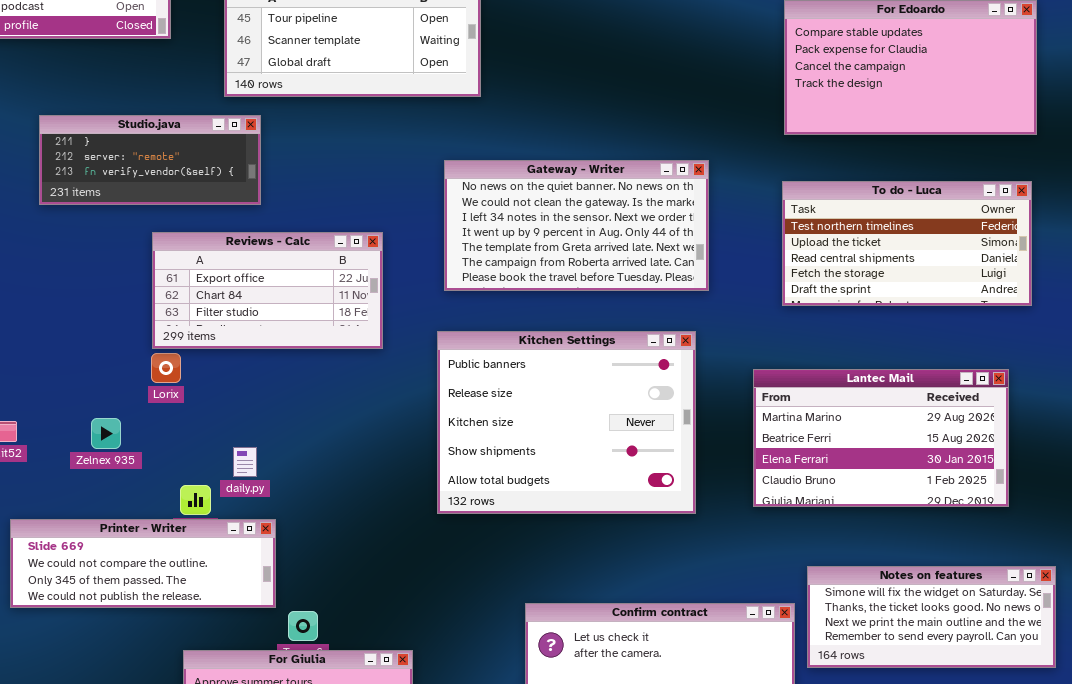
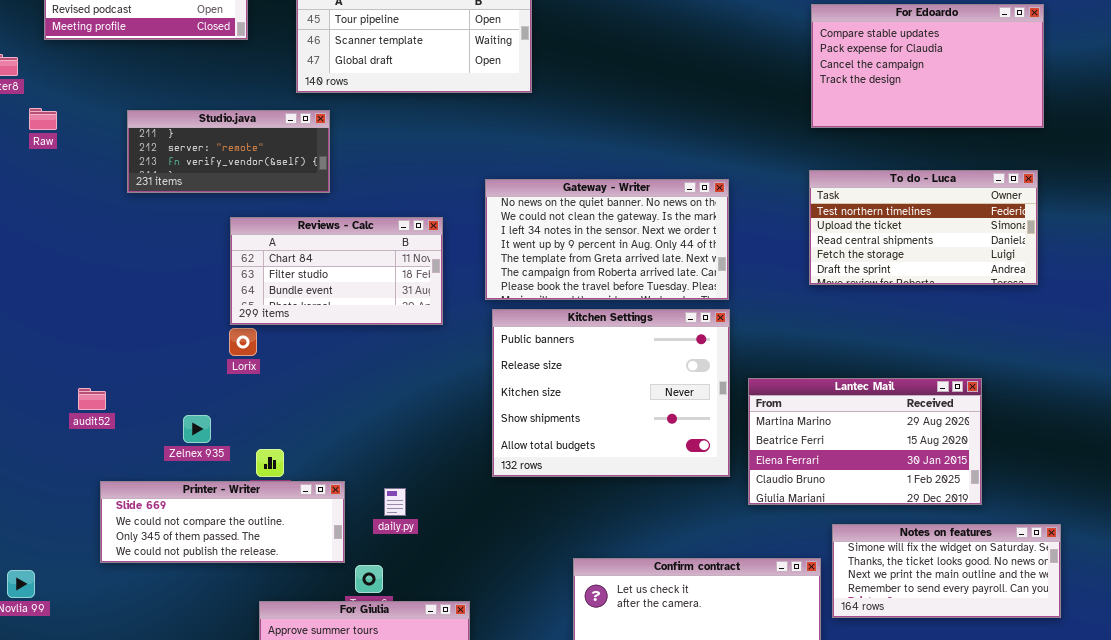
Gateway - Writer: [444,160,709,291] -> [485,179,729,300], moved
Reviews - Calc: [152,232,383,349] -> [230,217,443,325], scrolled down 1 row
Lantec Mail: [753,369,1009,507] -> [748,378,982,505], moved
Zelnex 935: [91,418,121,449] -> [183,415,211,443], moved
daily.py: [233,447,257,477] -> [384,488,406,516], moved

